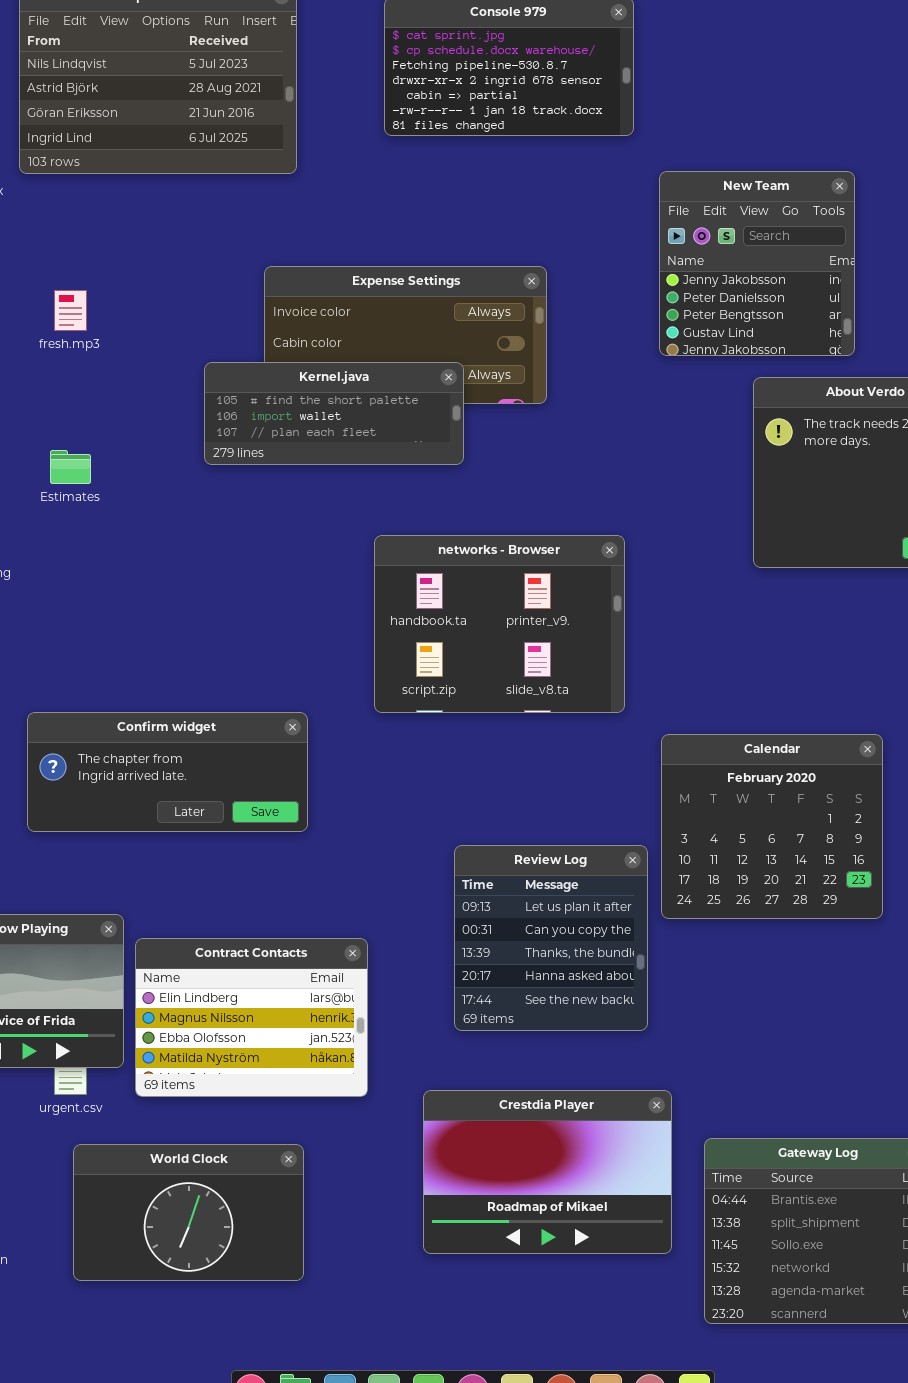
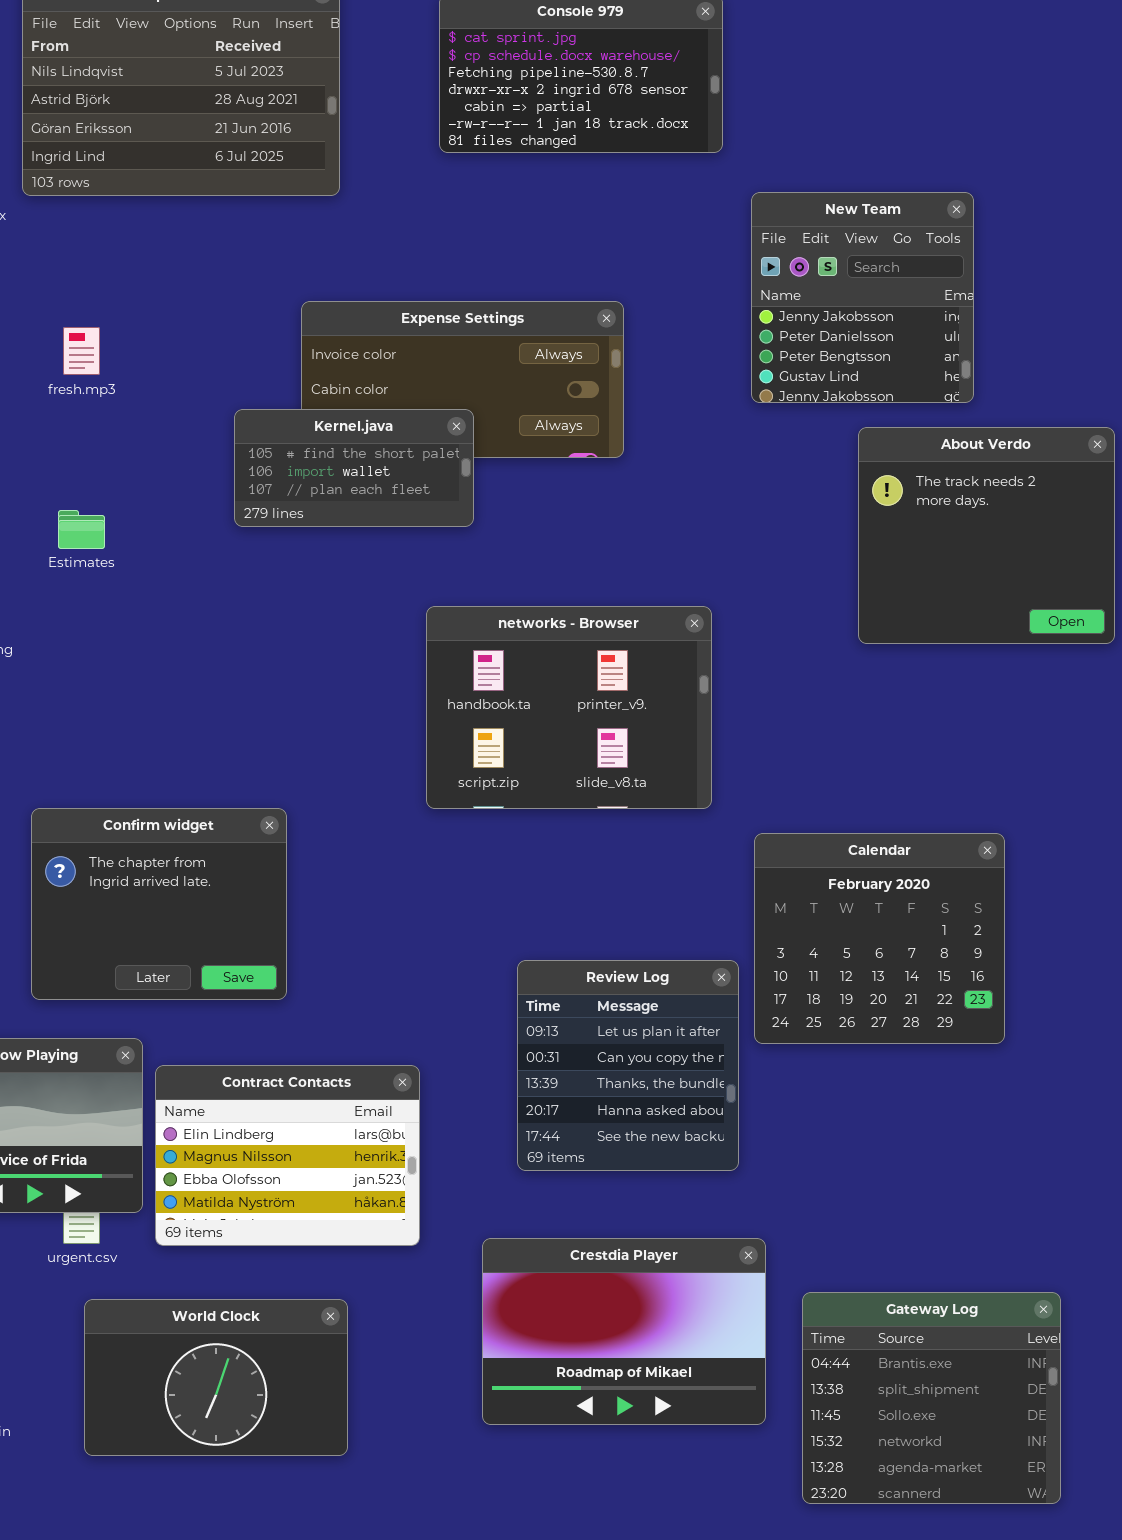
Kernel.java: [204,362,464,465] -> [234,409,474,527], resized
Confirm widget: [27,712,308,832] -> [31,808,287,1000], resized

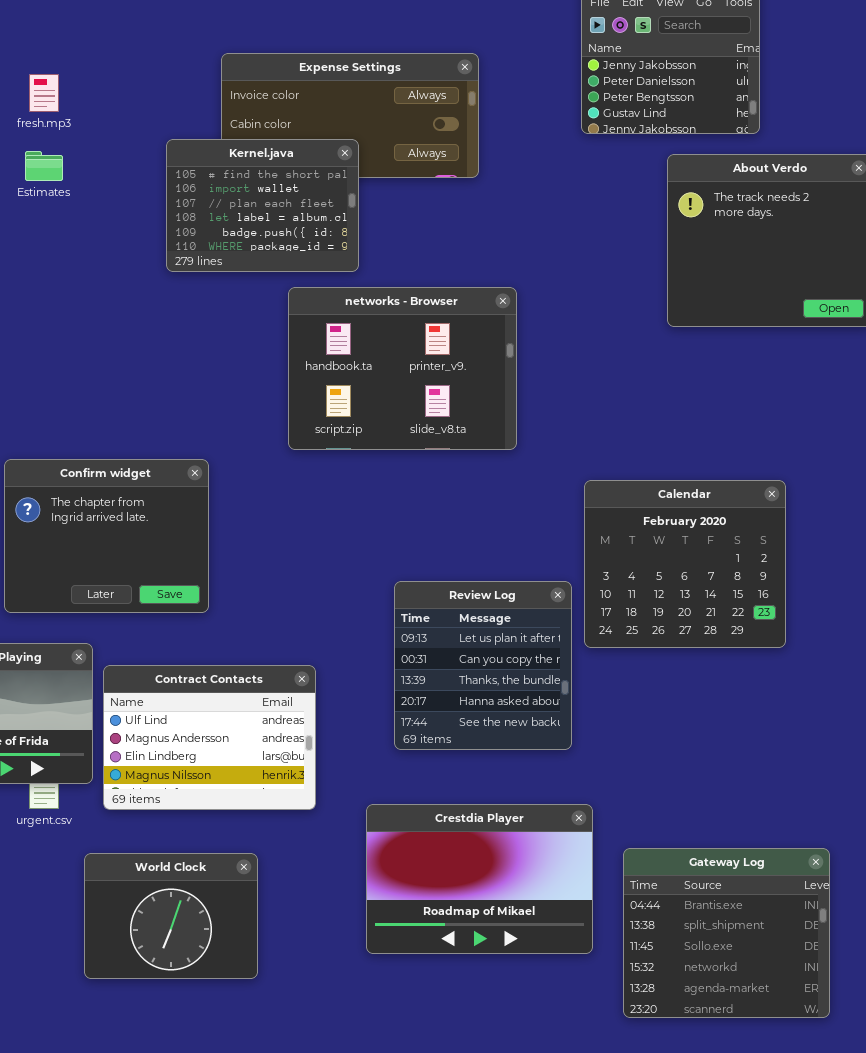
Kernel.java: [234,409,474,527] -> [166,139,359,272], resized
Estimates: [58,510,105,549] -> [25,151,63,181], moved
networks - Browser: [426,606,712,809] -> [288,287,517,450], moved
Contract Contacts: [155,1065,420,1246] -> [103,665,316,810], scrolled up 2 rows
World Clock: [84,1299,348,1456] -> [84,853,258,979], resized

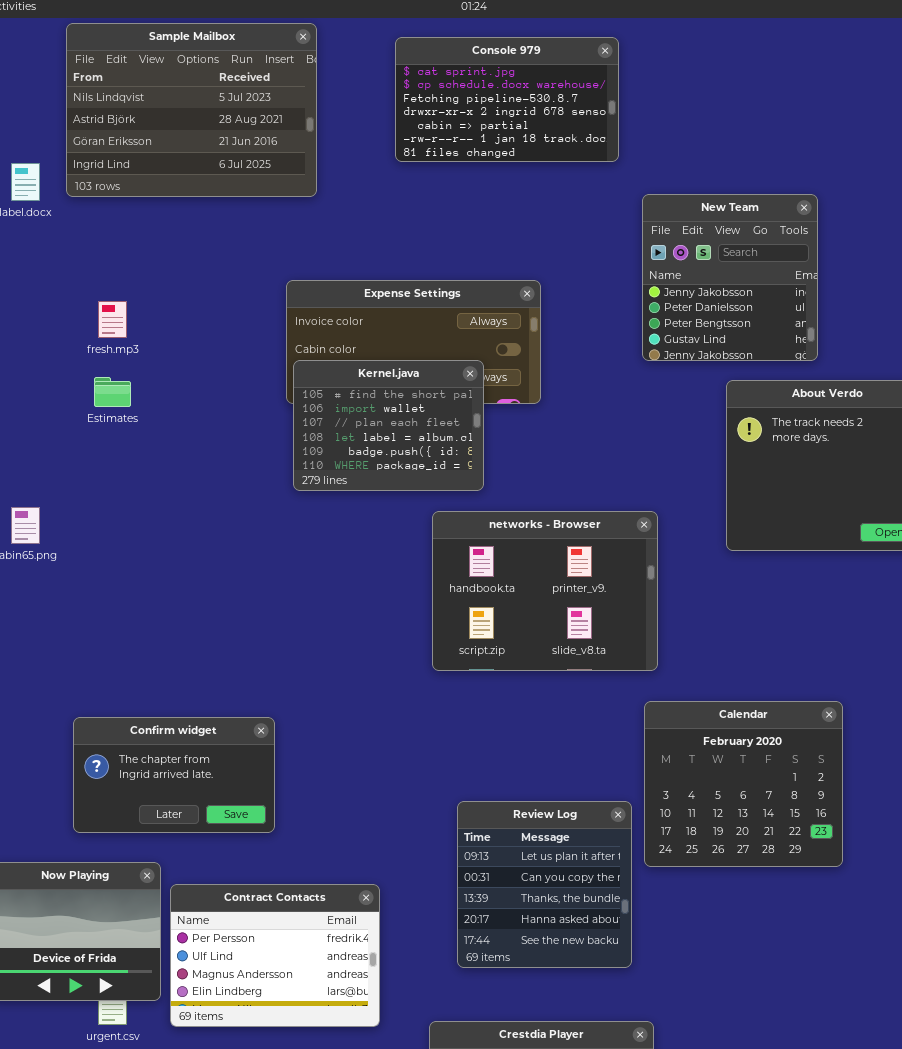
Kernel.java: [166,139,359,272] -> [293,360,484,491], moved
networks - Browser: [288,287,517,450] -> [432,511,658,671], moved
Confirm widget: [4,459,209,613] -> [73,717,275,833], resized
Contract Contacts: [103,665,316,810] -> [170,884,380,1027], scrolled up 1 row

